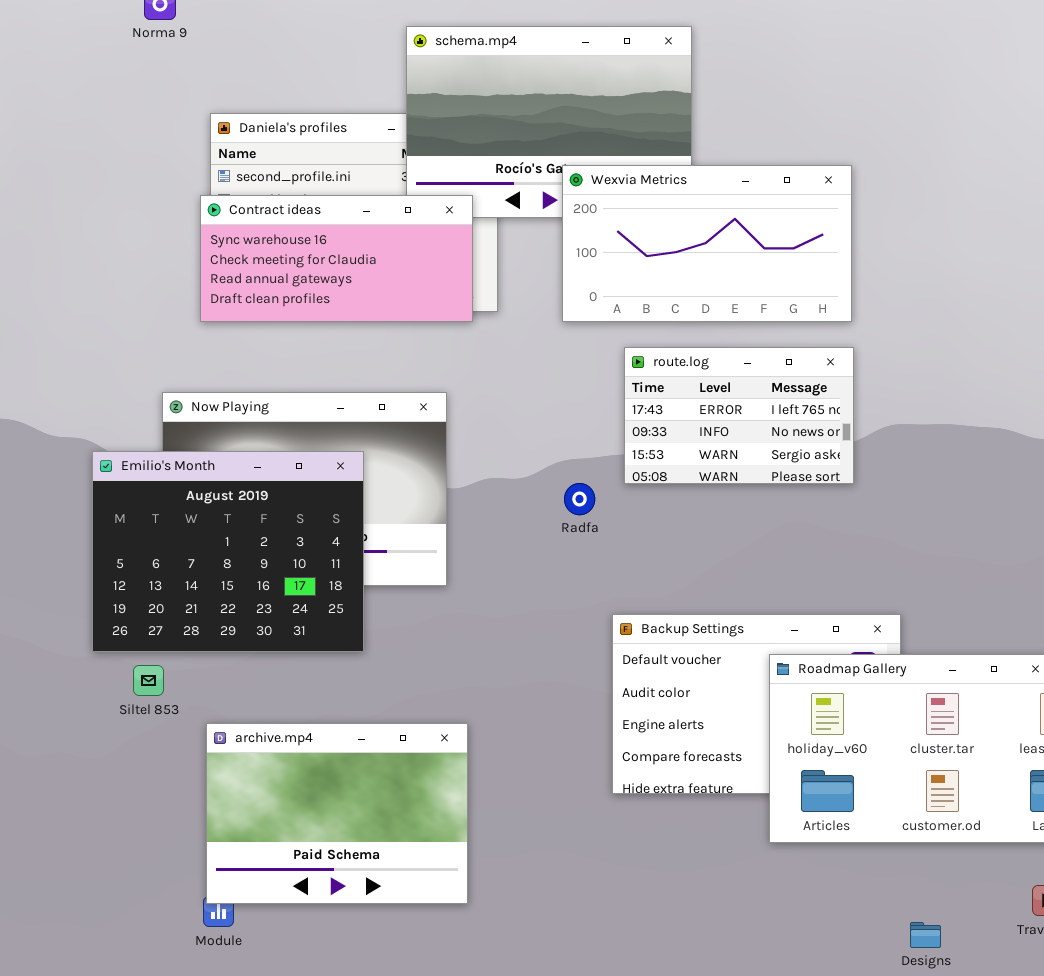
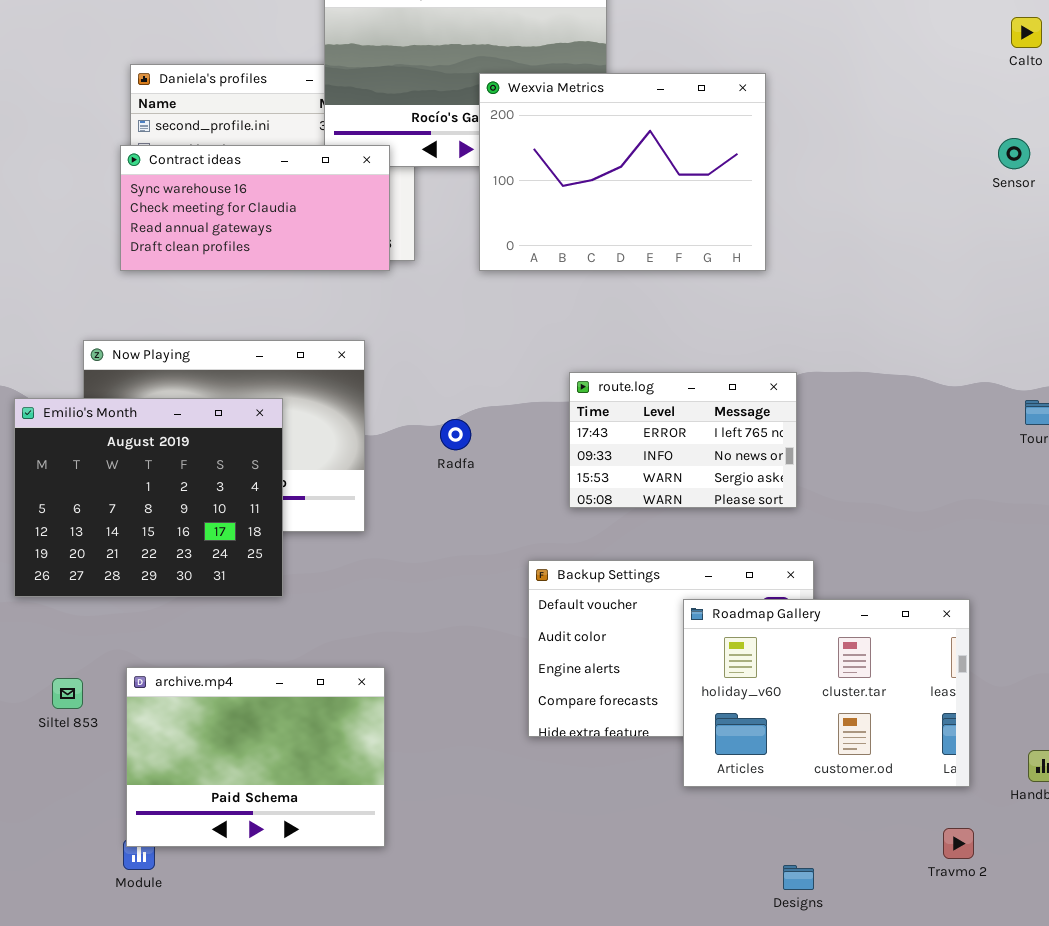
Wexvia Metrics: [562,165,852,322] -> [479,73,766,271], resized
route.log: [624,347,854,484] -> [569,372,797,508], moved
Radfa: [564,483,595,515] -> [440,419,471,450], moved
Siltel 853: [133,665,164,696] -> [52,678,83,709], moved
Designs: [910,922,941,948] -> [783,865,814,890], moved

